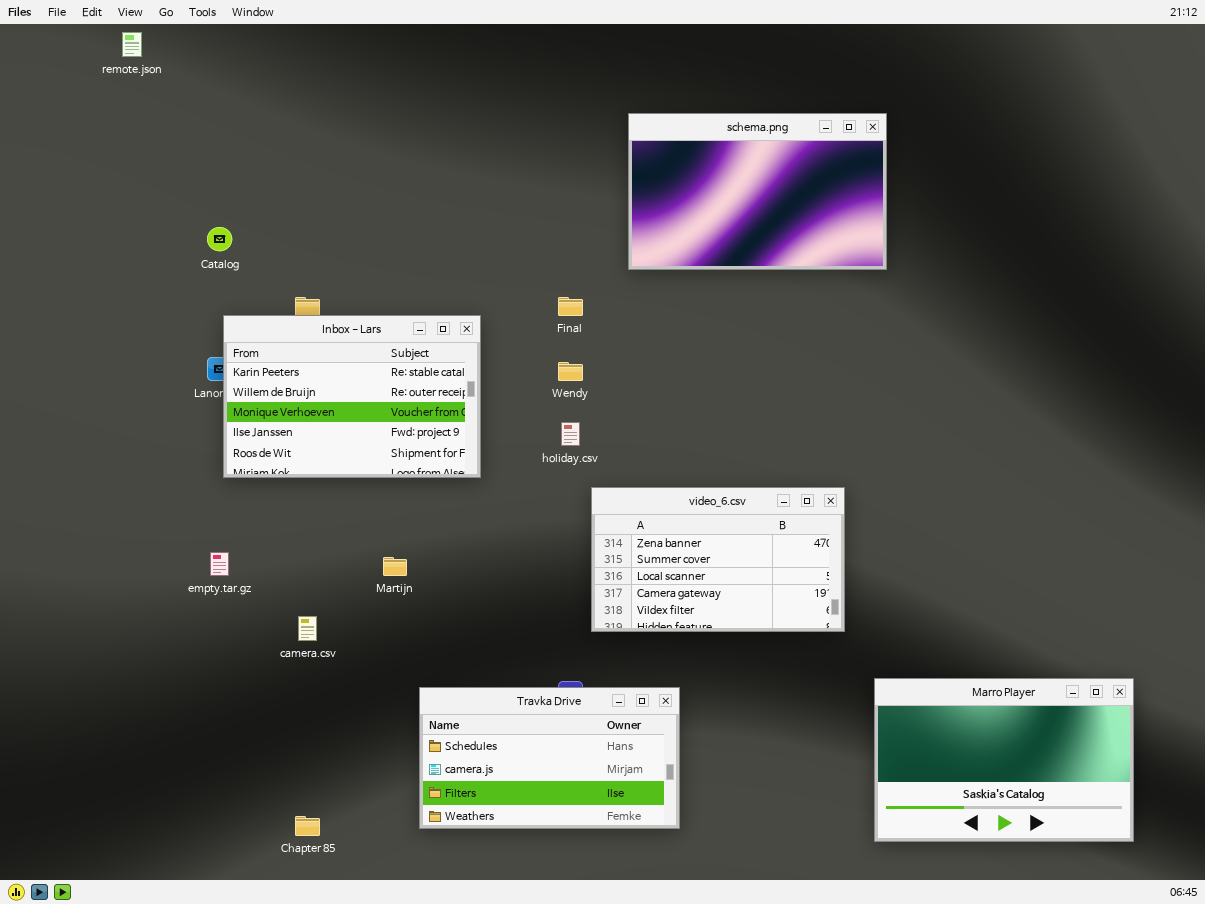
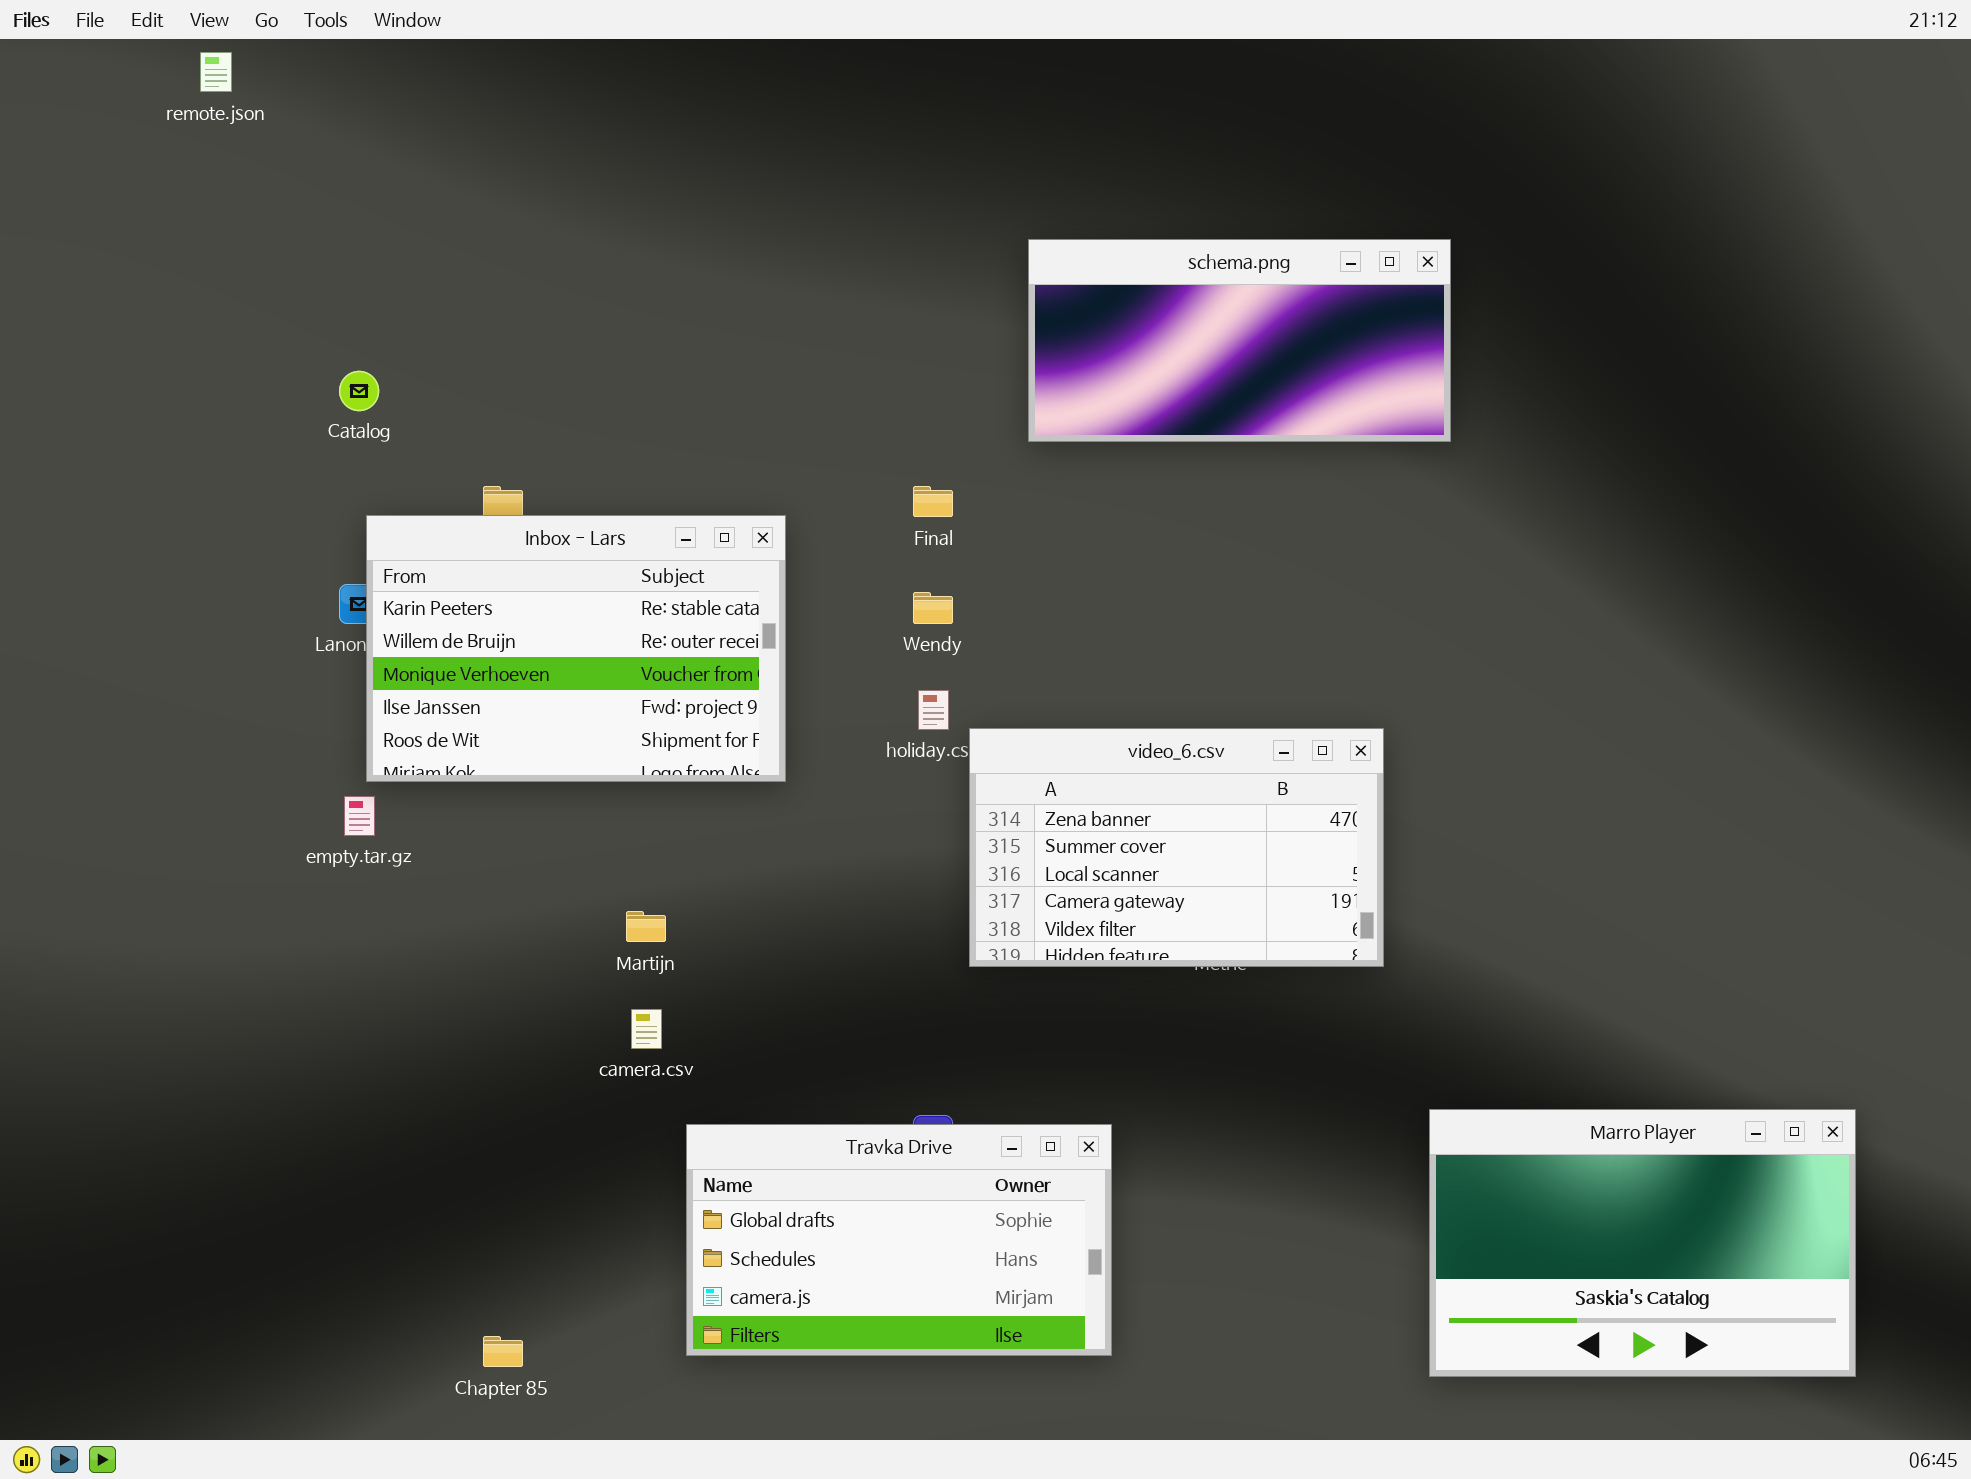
schema.png: [628,113,887,270] -> [1028,239,1451,442], resized
video_6.csv: [591,487,845,632] -> [969,728,1384,967], moved
empty.tar.gz: [210,552,229,576] -> [344,796,375,836], moved
camera.csv: [298,616,317,641] -> [631,1009,662,1049], moved
Travka Drive: [419,687,680,829] -> [686,1124,1112,1356], scrolled up 1 row

